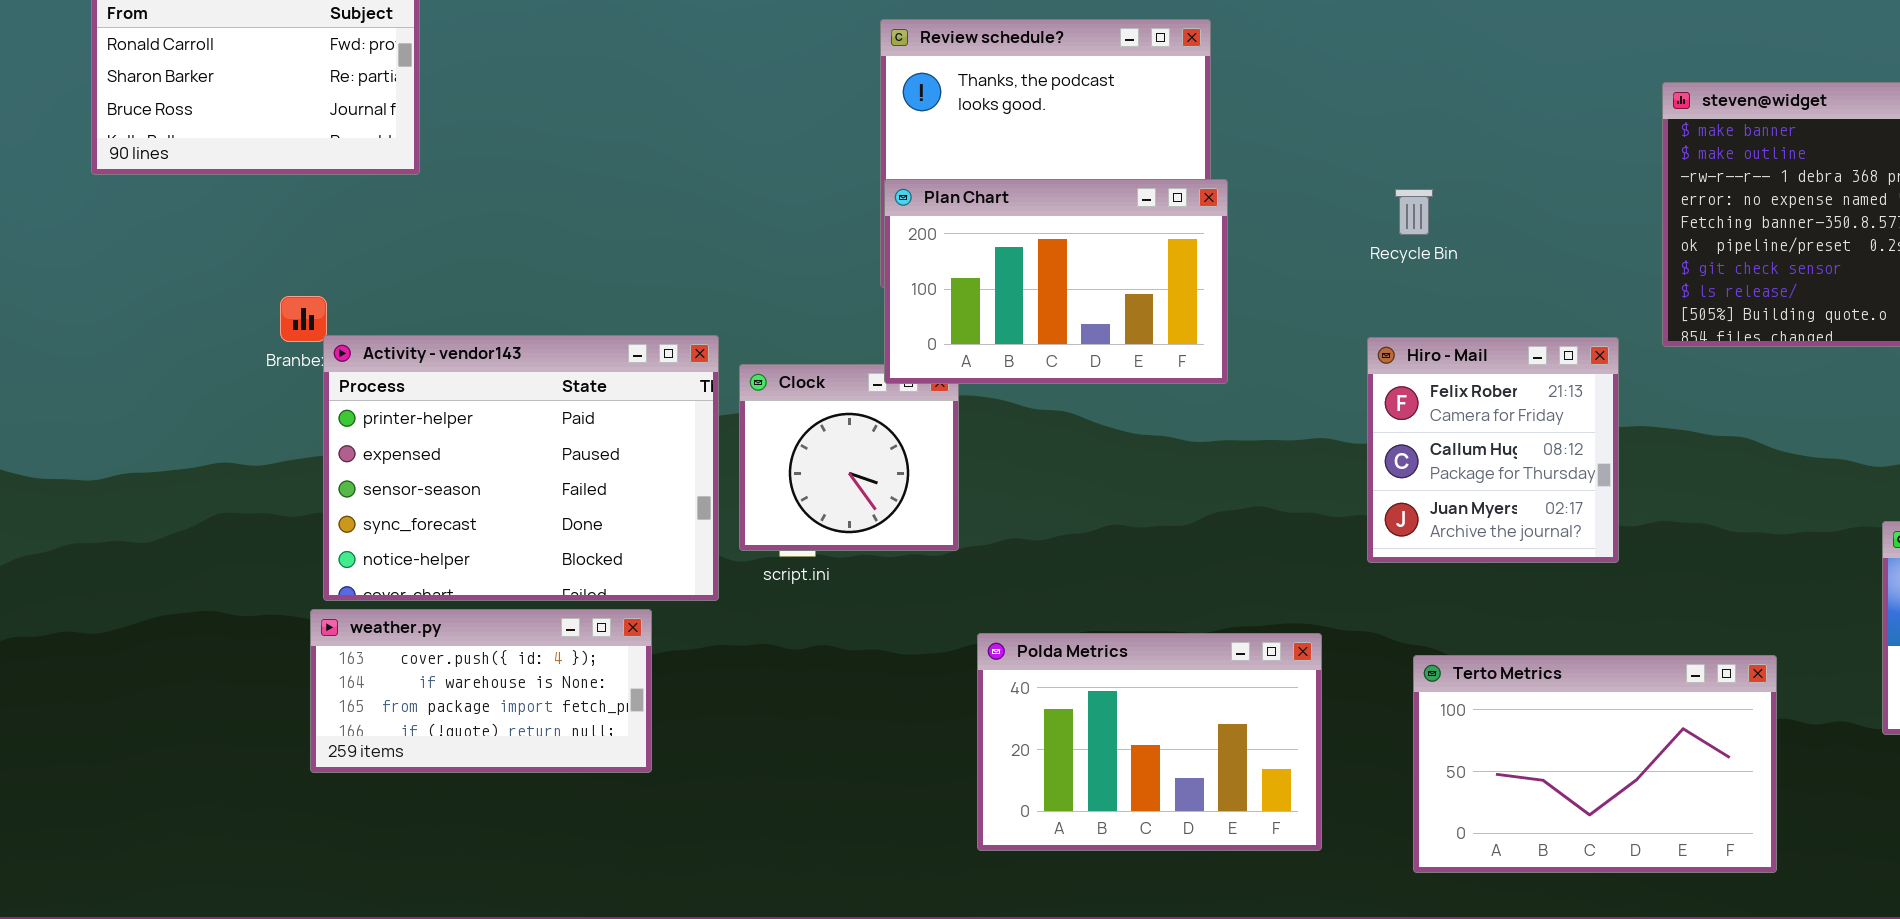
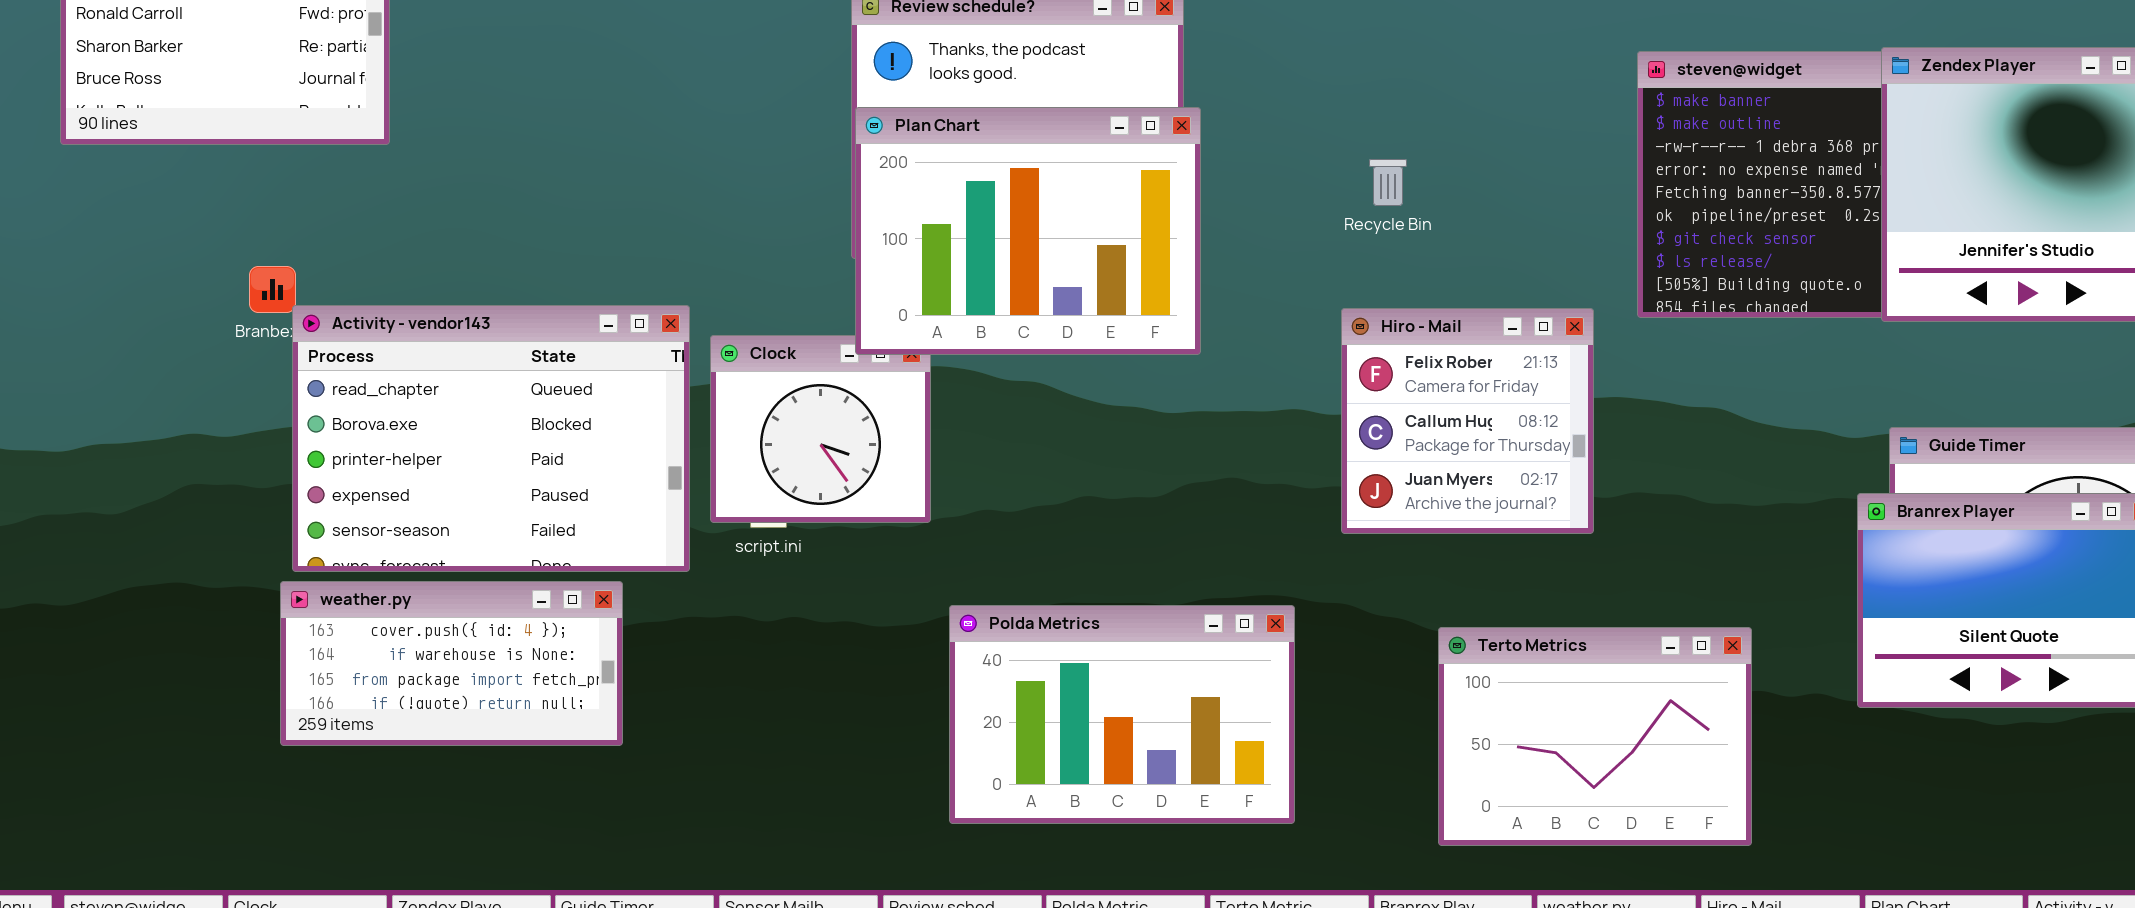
Plan Chart: [884,179,1228,384] -> [855,107,1201,355], resized
Activity - vendor143: [323,335,719,601] -> [292,305,690,572], scrolled up 2 rows
Terto Metrics: [1413,655,1777,873] -> [1438,627,1752,846], resized

